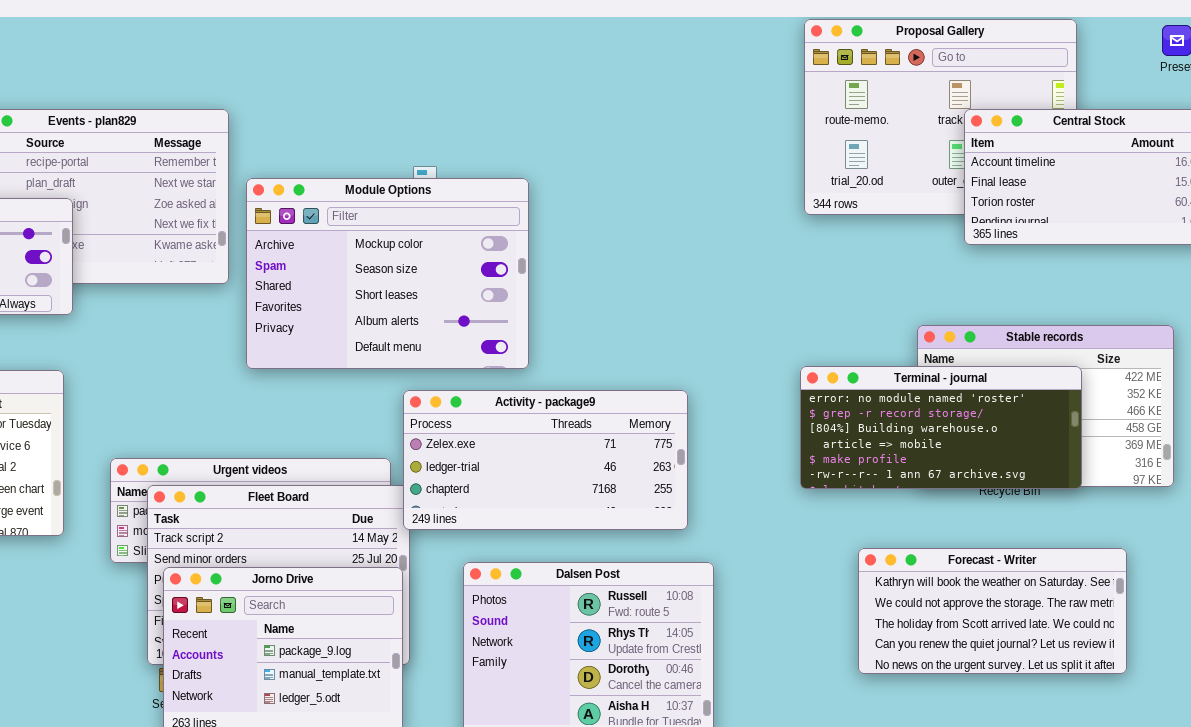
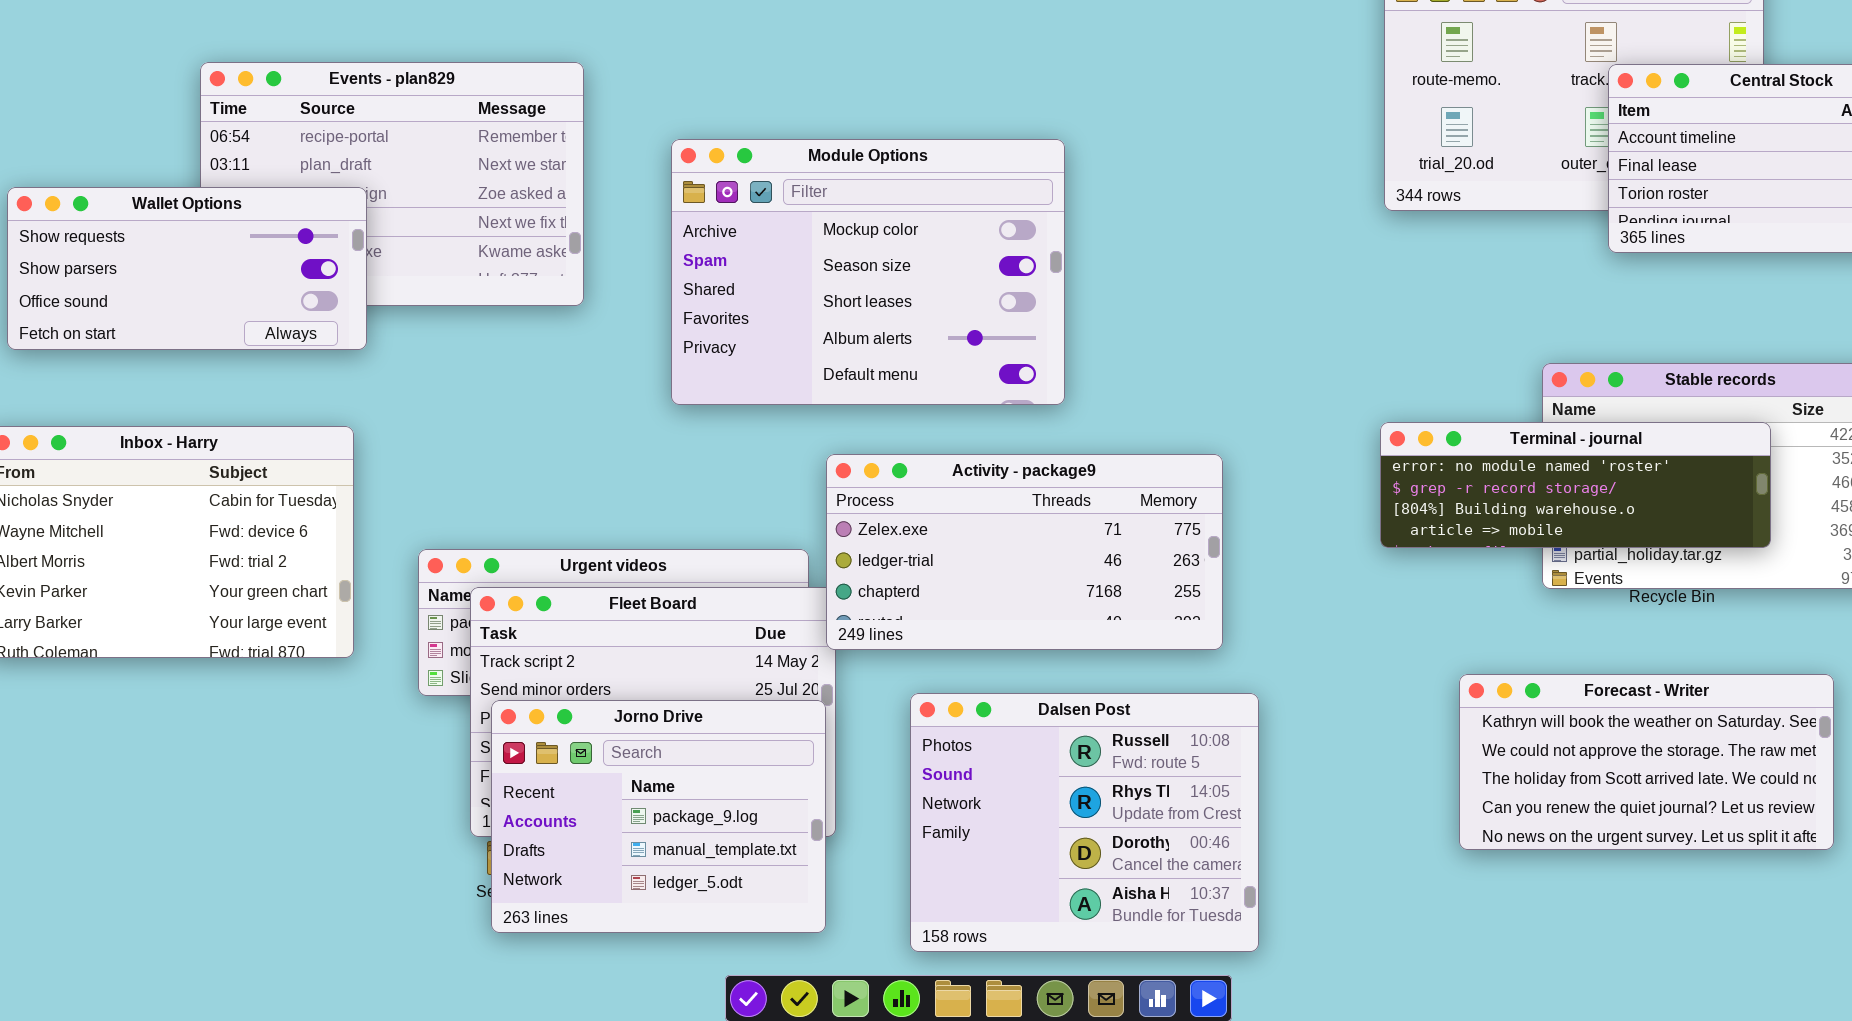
Module Options: [246,178,529,369] -> [671,139,1065,405], moved
Terminal - journal: [800,366,1082,489] -> [1380,422,1771,548], resized

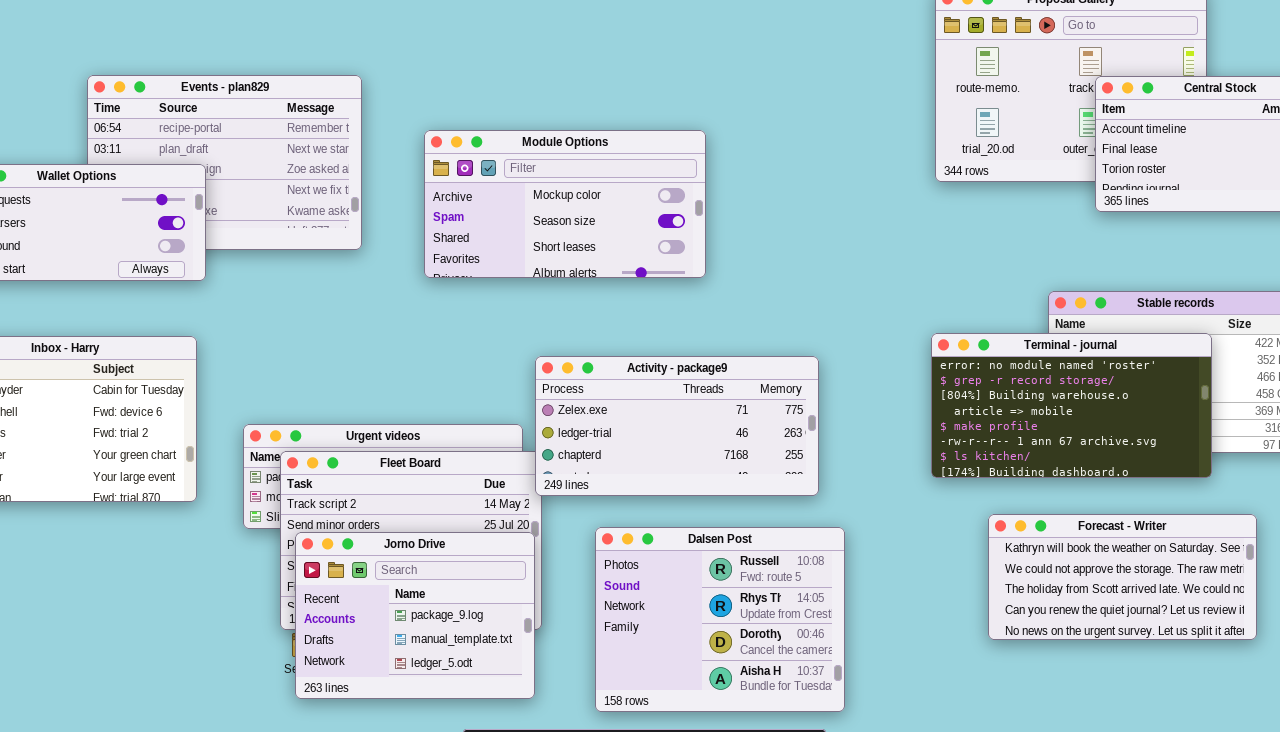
Module Options: [671,139,1065,405] -> [424,130,706,278], resized
Terminal - journal: [1380,422,1771,548] -> [931,333,1212,478], resized

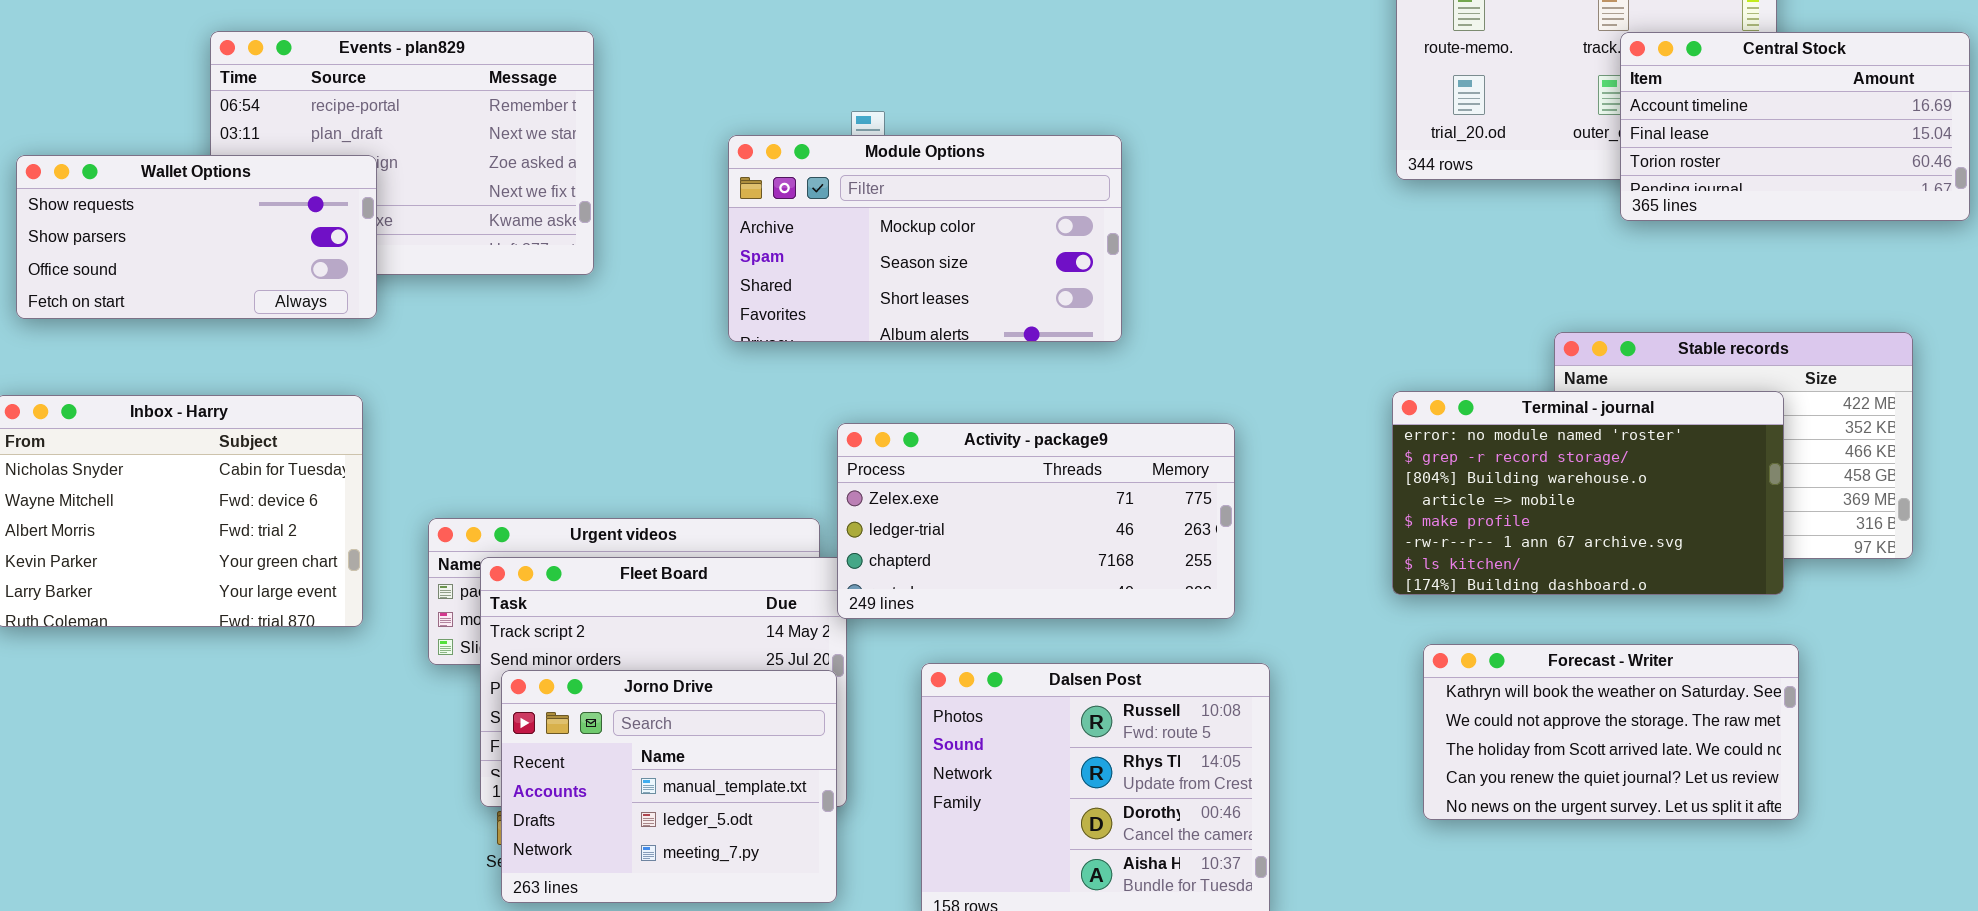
Module Options: [424,130,706,278] -> [728,135,1122,342], moved
Forecast - Writer: [988,514,1257,640] -> [1423,644,1799,820], moved
Jorno Drive: [295,532,535,699] -> [501,670,837,903], scrolled down 1 row

